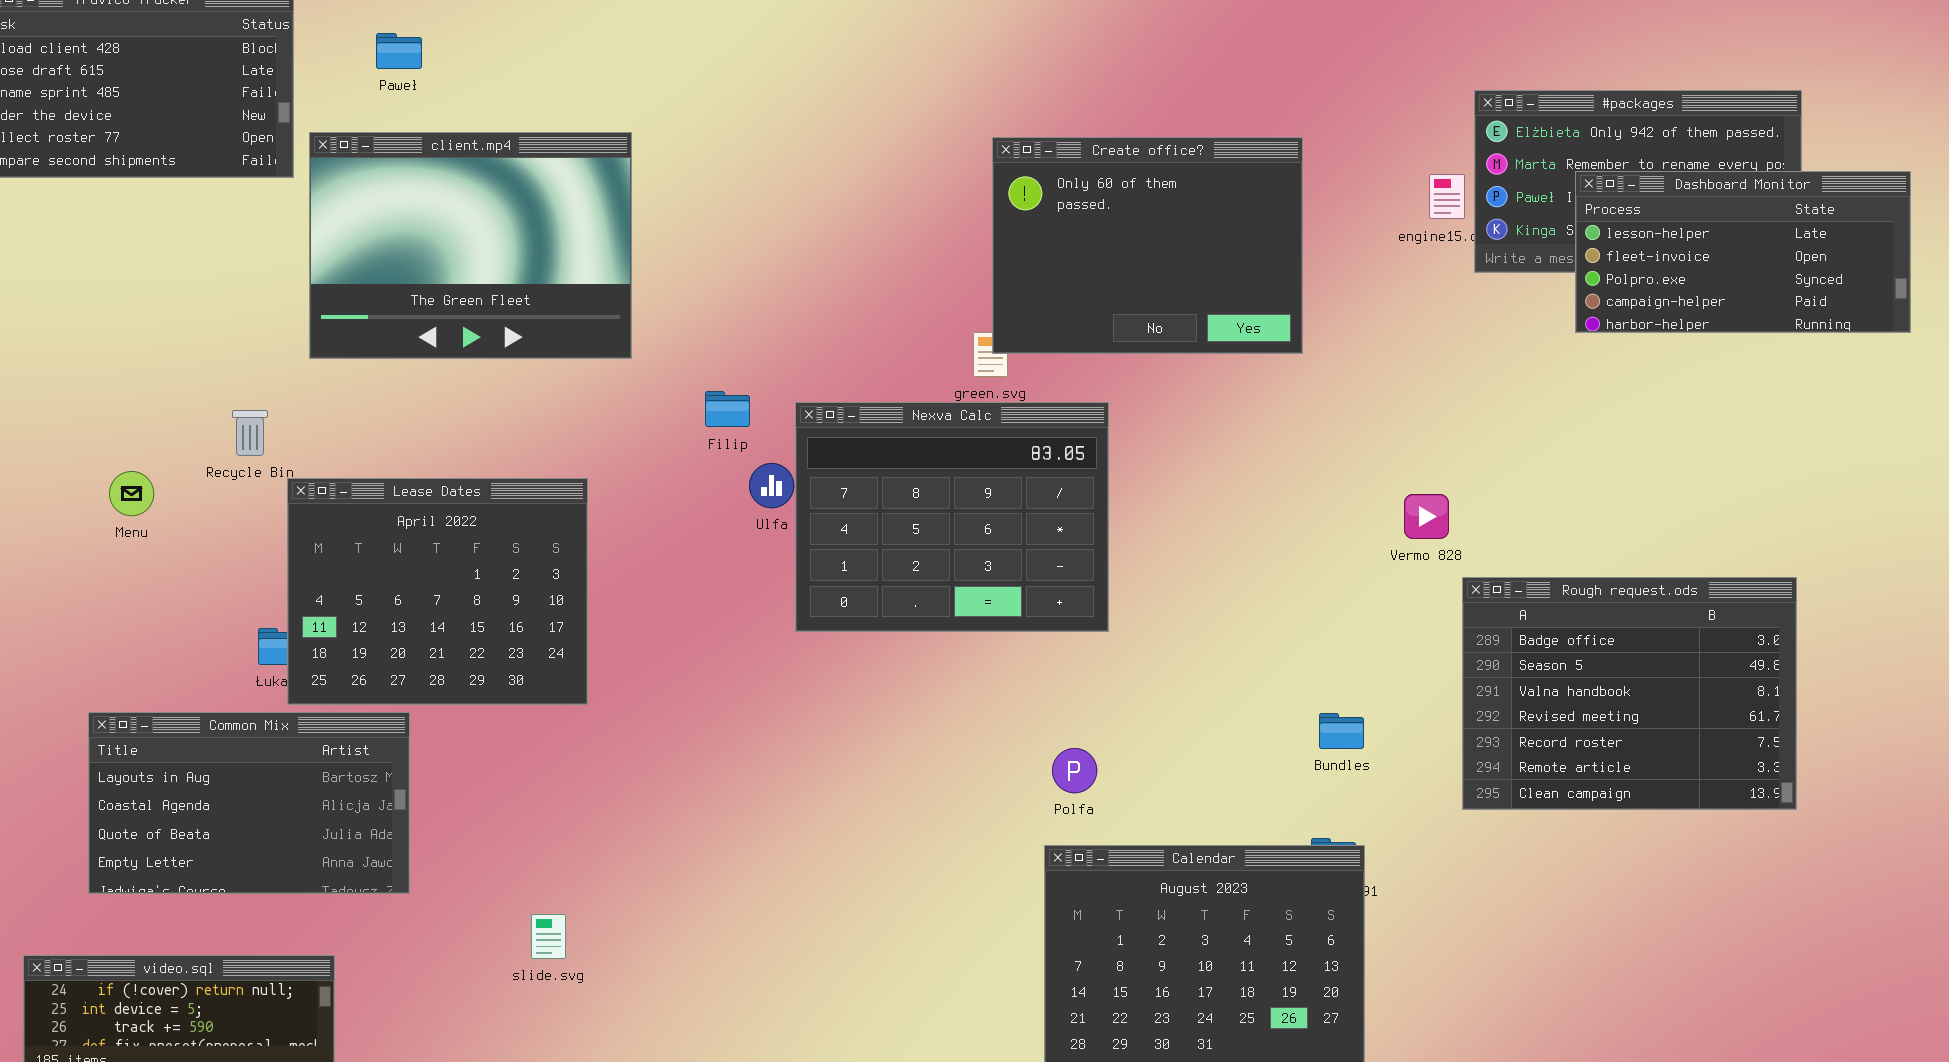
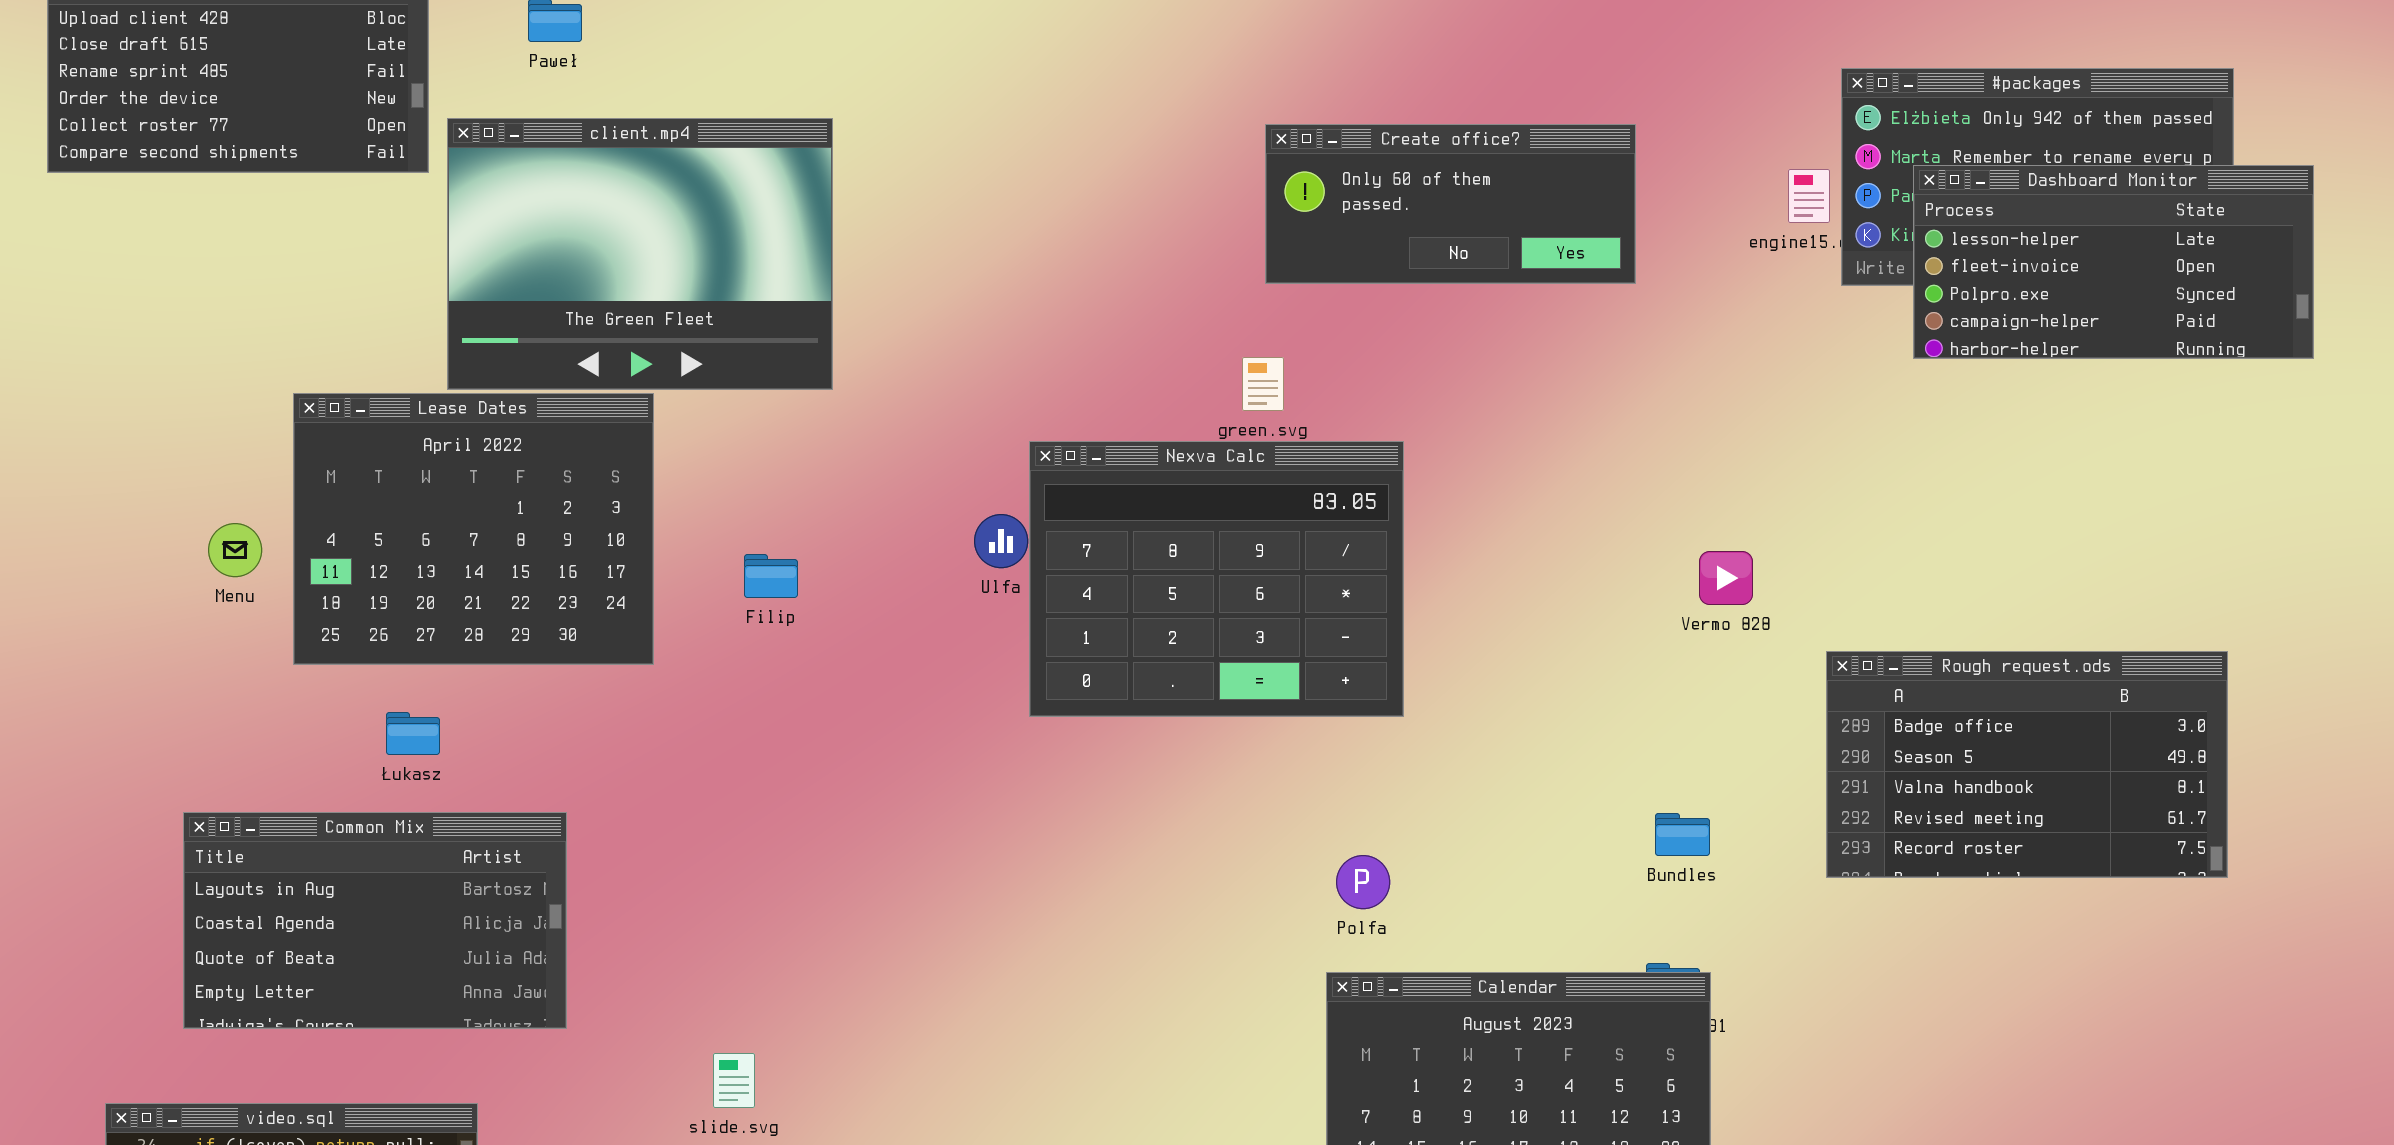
Create office?: [992,137,1303,354] -> [1265,124,1636,284], resized
Dashboard Monitor: [1575,171,1911,333] -> [1913,165,2314,359], moved
Filip: [705,391,750,427] -> [744,554,798,598], moved
Lease Dates: [287,478,588,705] -> [293,393,654,665], moved
Vermo 828: [1404,494,1449,539] -> [1699,551,1753,605], moved
Rough request.ods: [1462,577,1797,810] -> [1826,651,2228,878], resized

